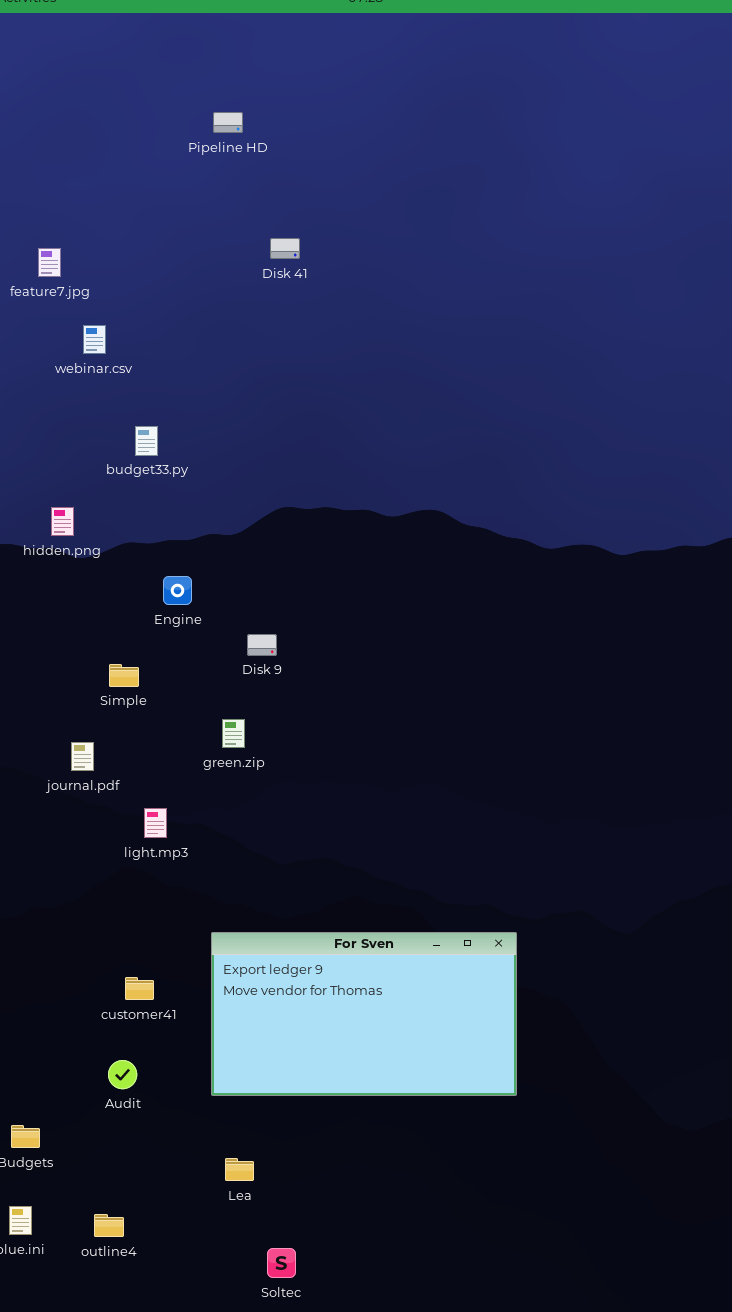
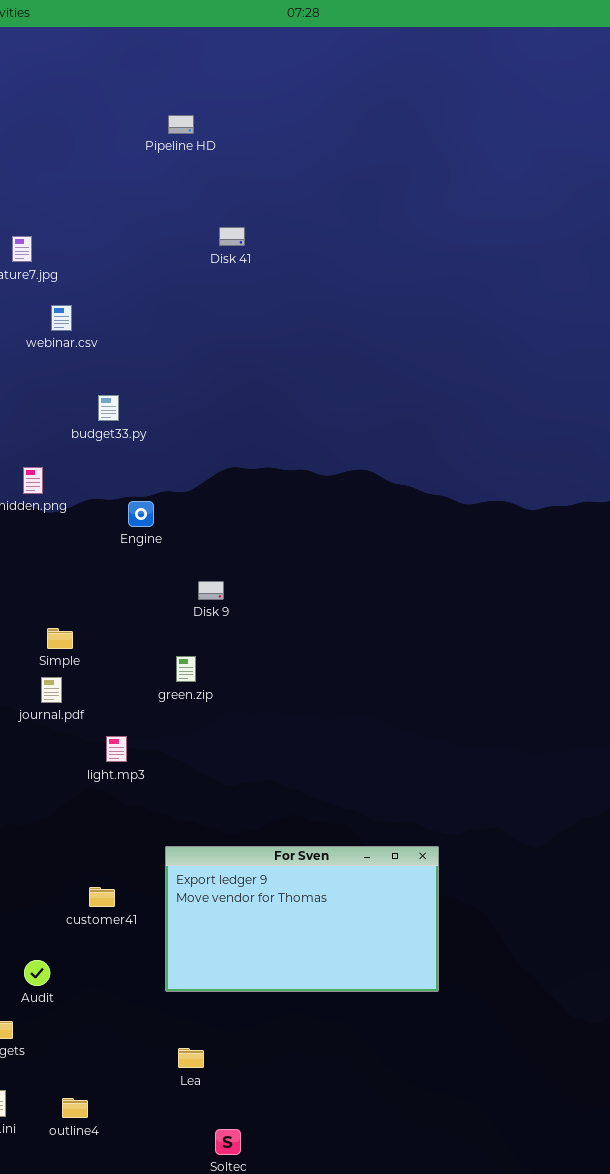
Engine: [163,576,192,605] -> [128,501,154,527], moved
Simple: [109,664,139,687] -> [47,628,73,649], moved
Audit: [108,1060,137,1089] -> [24,960,50,986], moved

